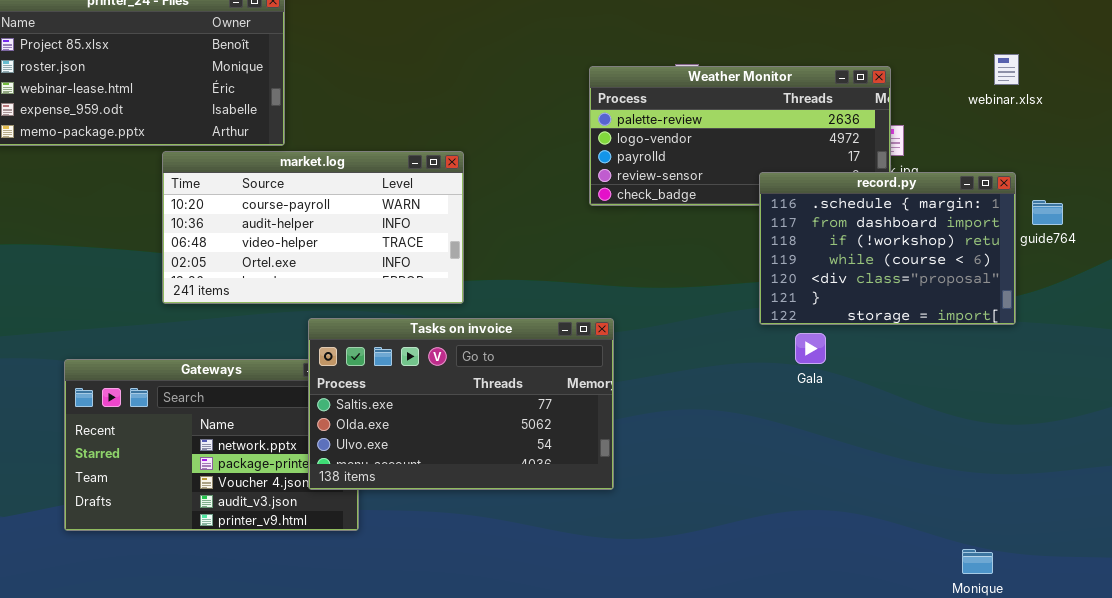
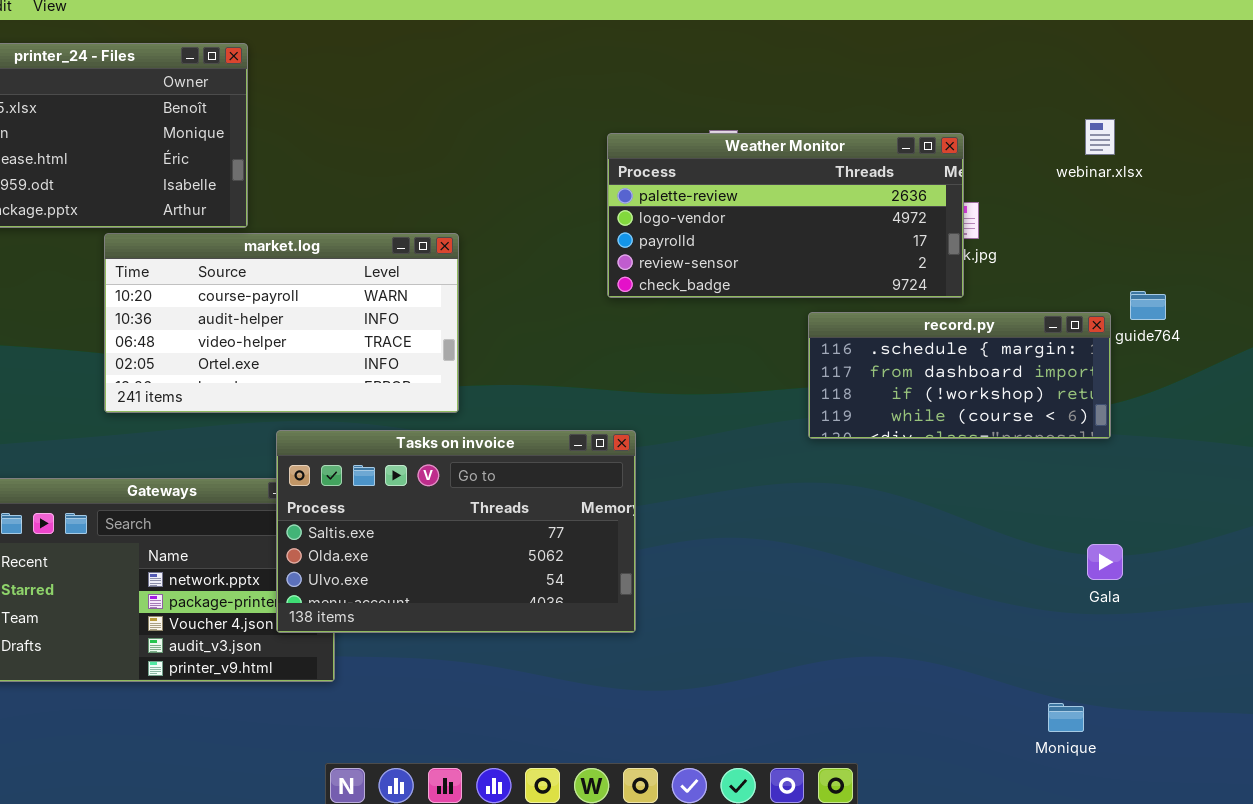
record.py: [759,172,1016,325] -> [808,312,1111,439], resized
Gala: [795,333,826,364] -> [1087,544,1123,580], moved

